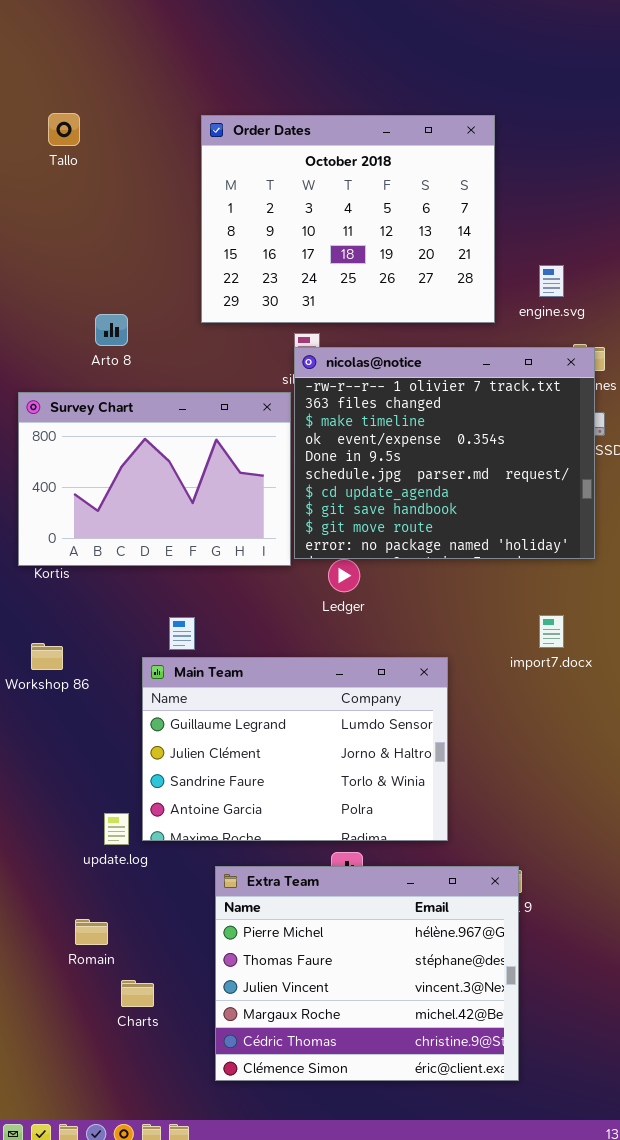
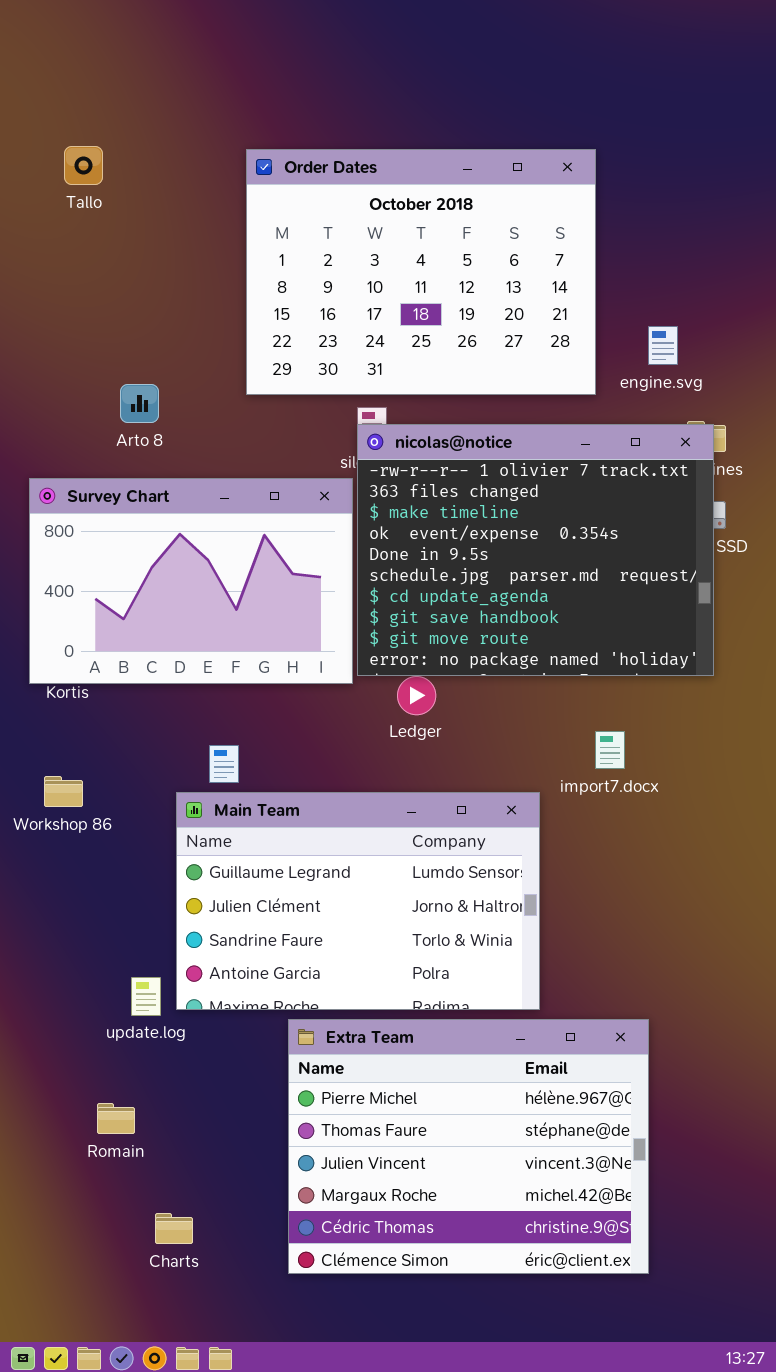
import7.docx: [539,615,564,648] -> [595,731,625,769], moved
Extra Team: [215,866,519,1081] -> [288,1019,649,1274], moved
Charts: [121,980,154,1007] -> [155,1213,193,1244], moved

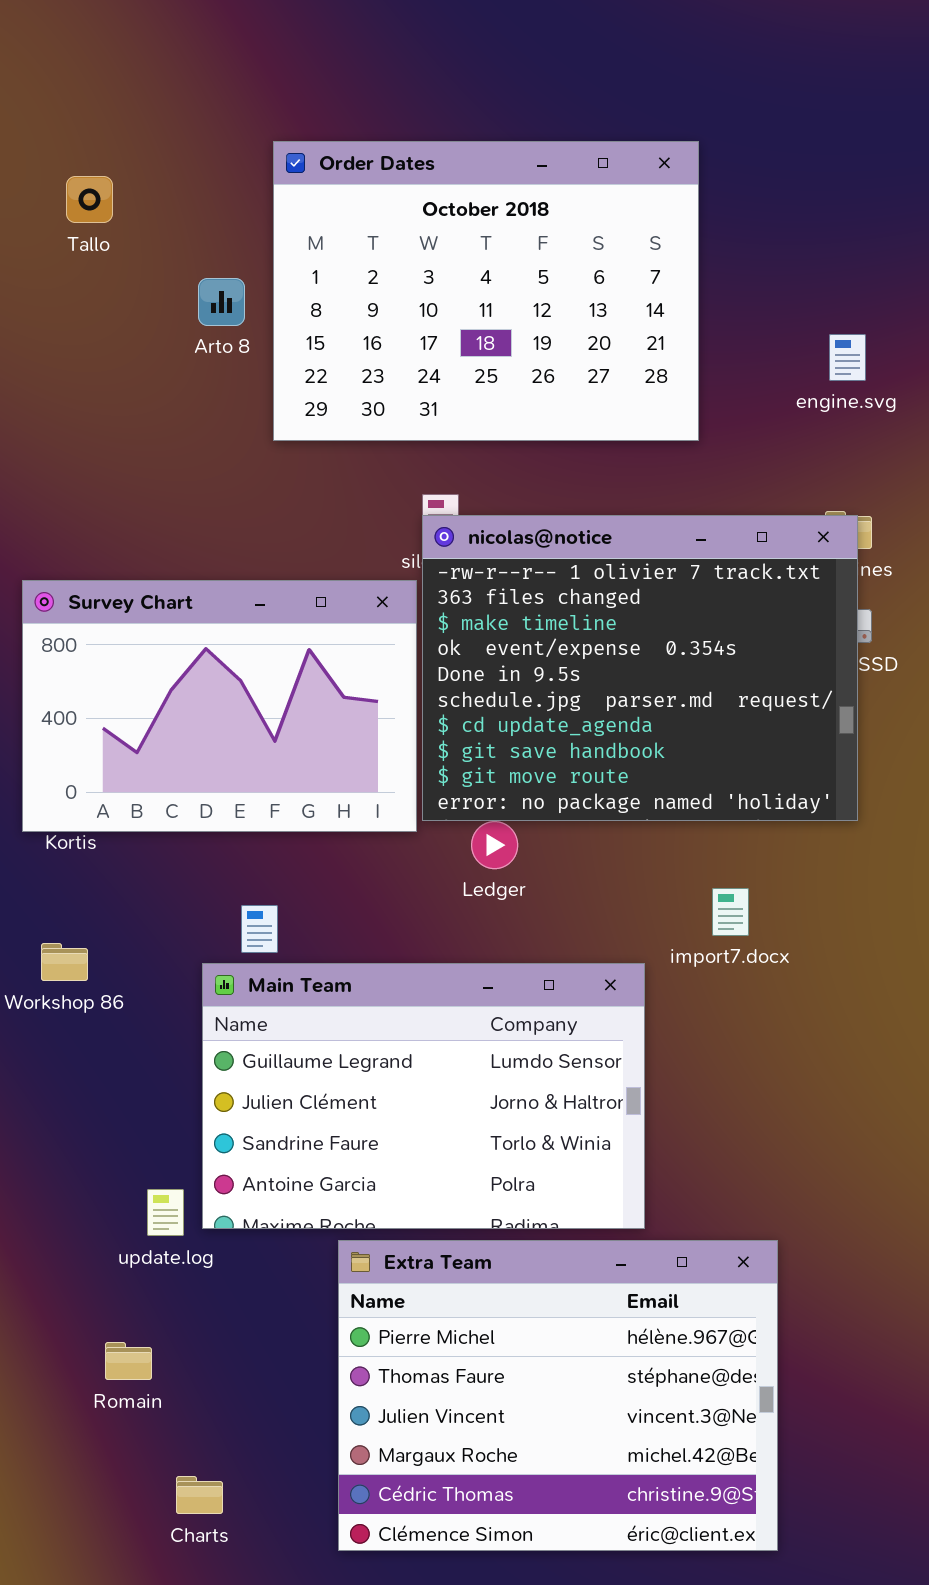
Order Dates: [246,149,596,395] -> [273,141,699,441], moved
engine.svg: [648,326,678,365] -> [829,334,866,381], moved
Arto 8: [120,384,159,423] -> [198,278,245,326], moved

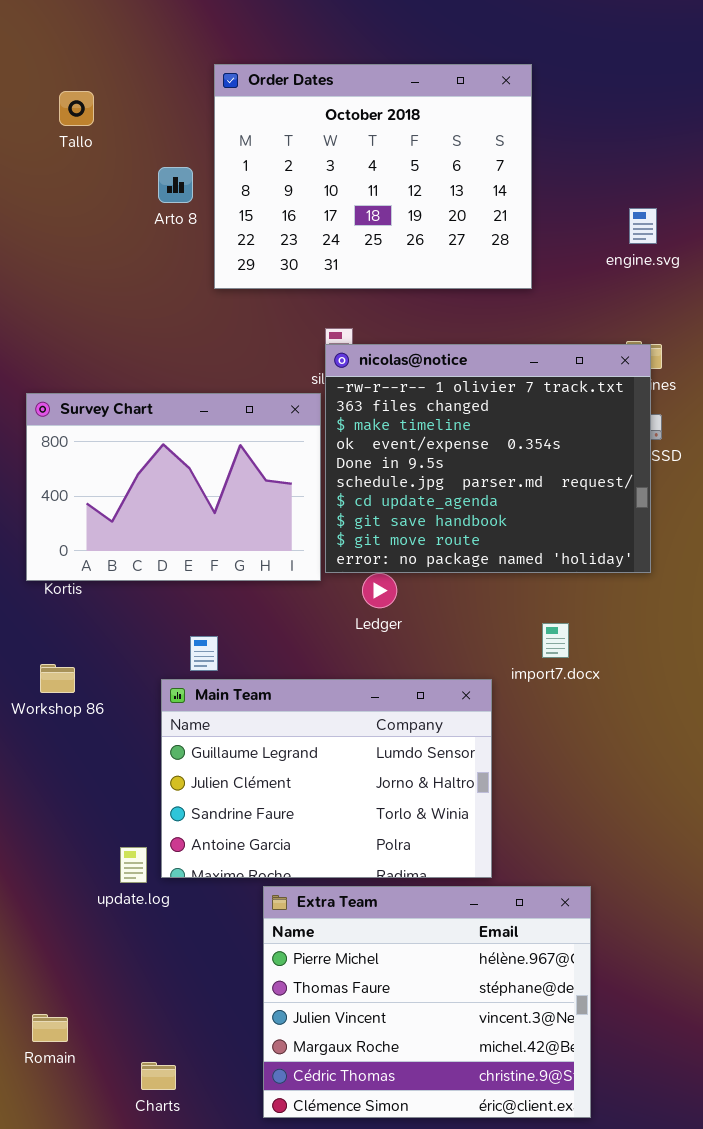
Romain: [105,1342,152,1380] -> [32,1014,68,1042], moved

